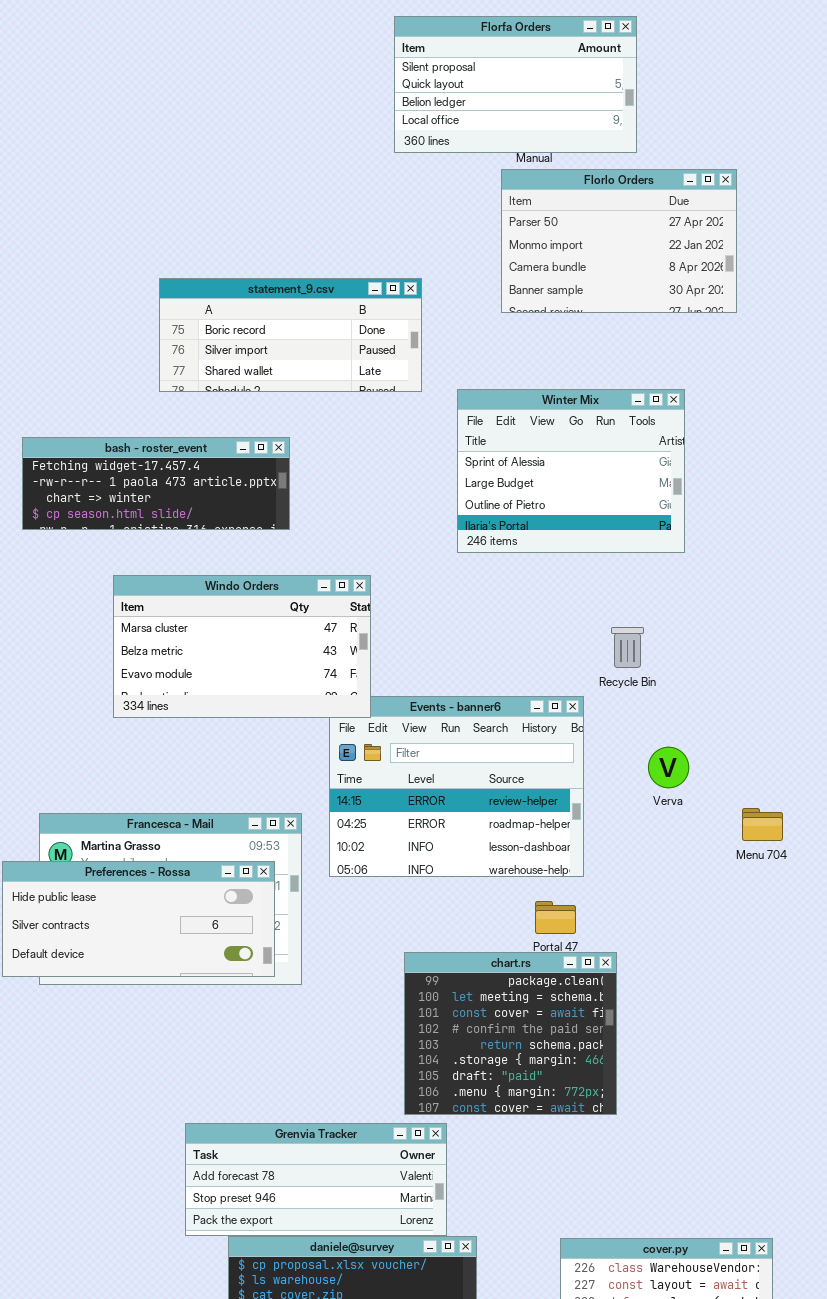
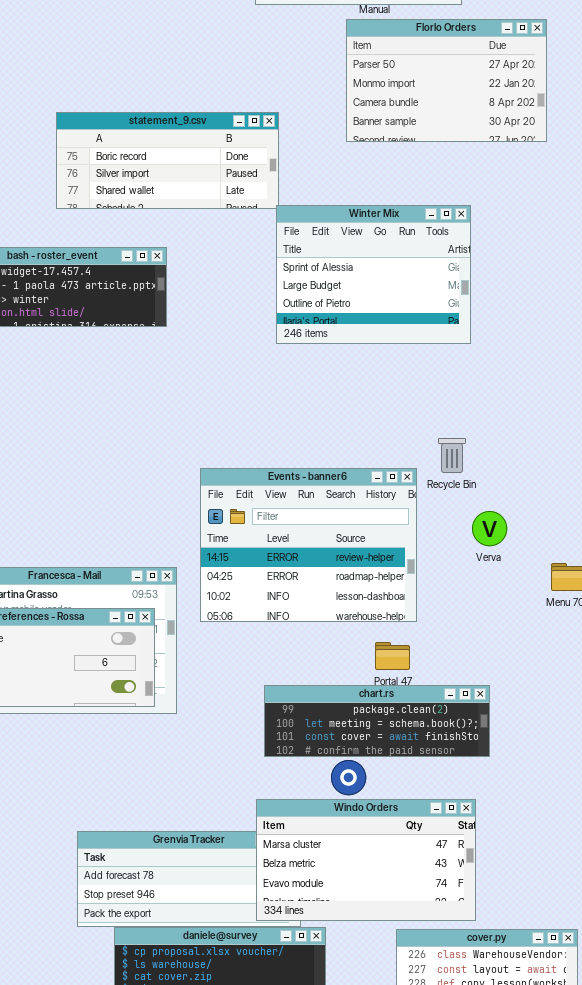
Winter Mix: [457,389,685,553] -> [276,205,471,344], moved
Windo Orders: [113,575,371,718] -> [256,799,476,921], moved
Recycle Bin: [611,627,644,668] -> [438,438,466,473], moved
chart.rs: [404,952,617,1115] -> [264,685,490,757], resized

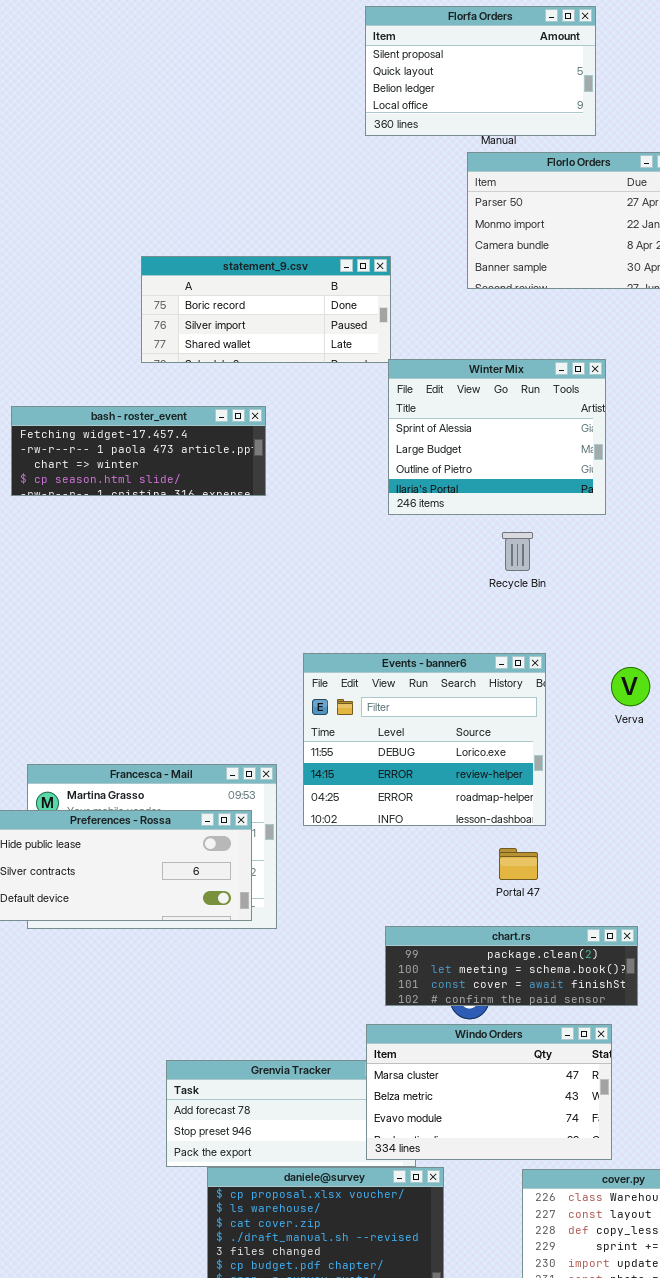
Recycle Bin: [438,438,466,473] -> [502,532,533,571], moved
Events - banner6: [200,468,417,622] -> [303,653,546,826], scrolled up 1 row
Verva: [472,511,507,546] -> [611,667,650,706], moved
chart.rs: [264,685,490,757] -> [385,926,638,1006], moved

